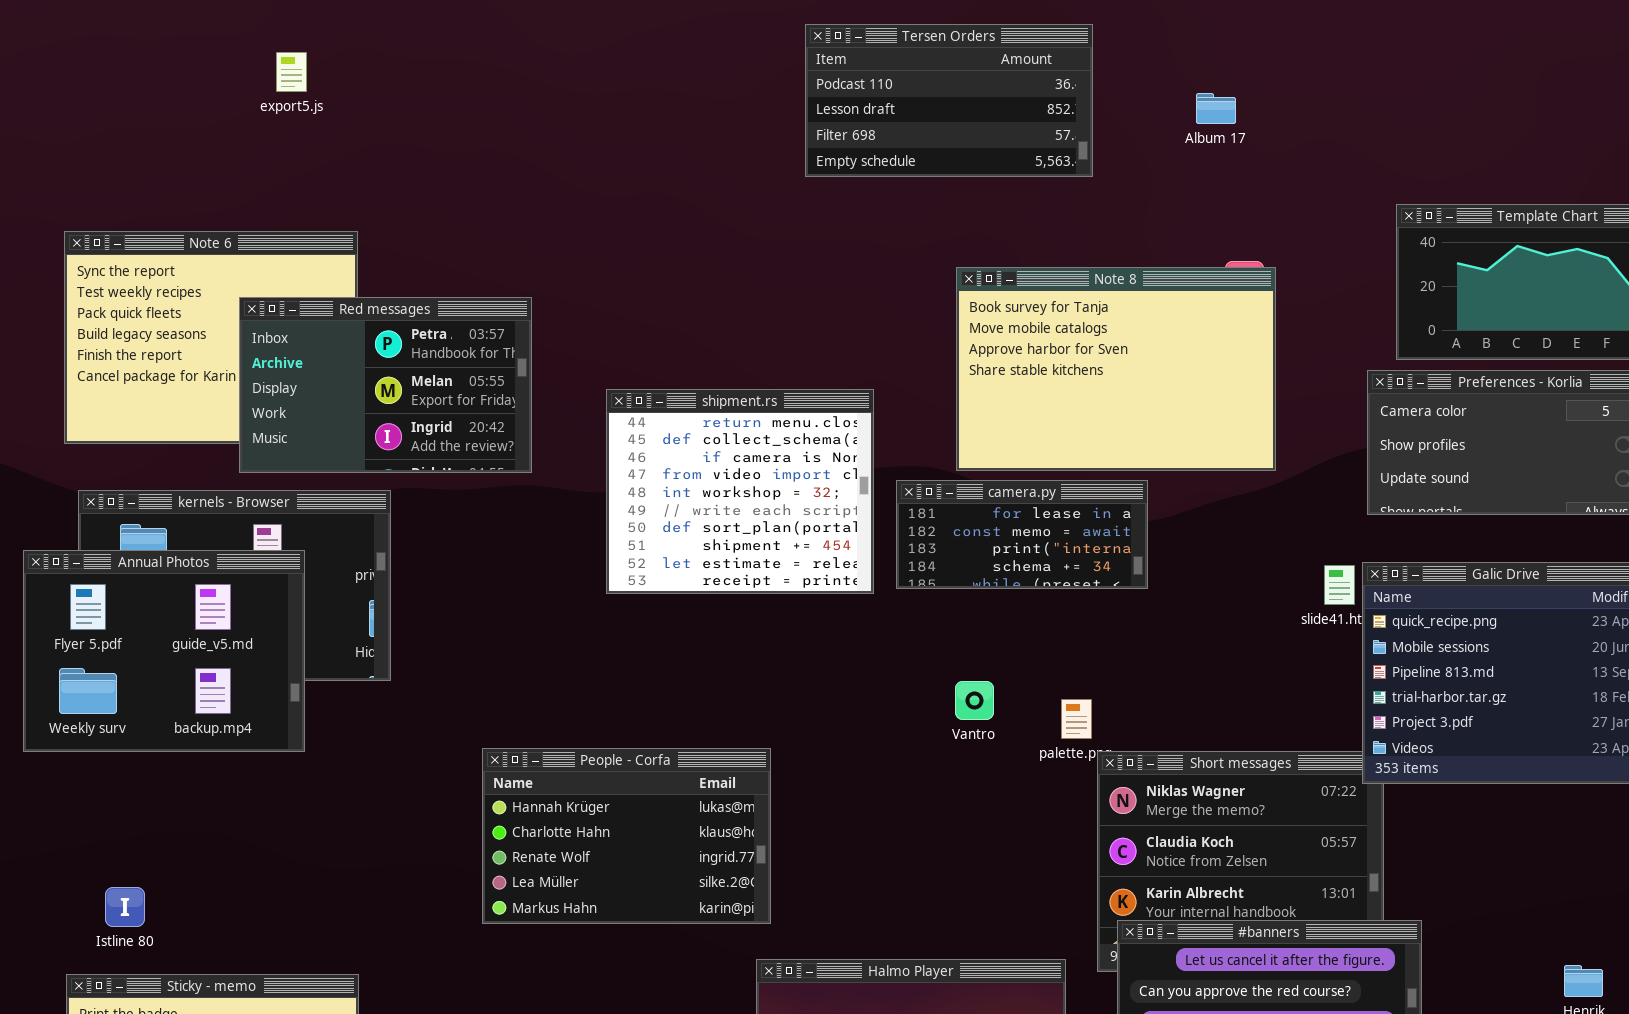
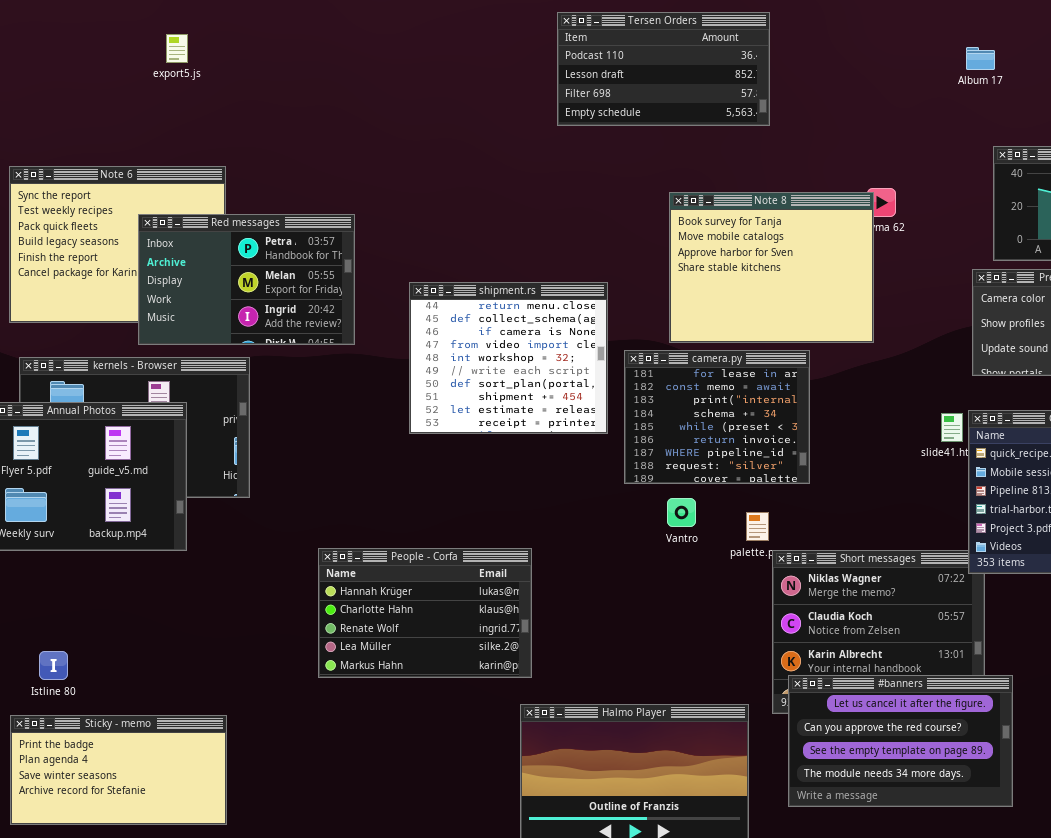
Album 17: [1196,93,1236,124] -> [966,47,995,70], moved
Note 8: [956,267,1276,471] -> [669,192,874,343], resized
camera.py: [896,480,1148,589] -> [624,350,810,484], resized

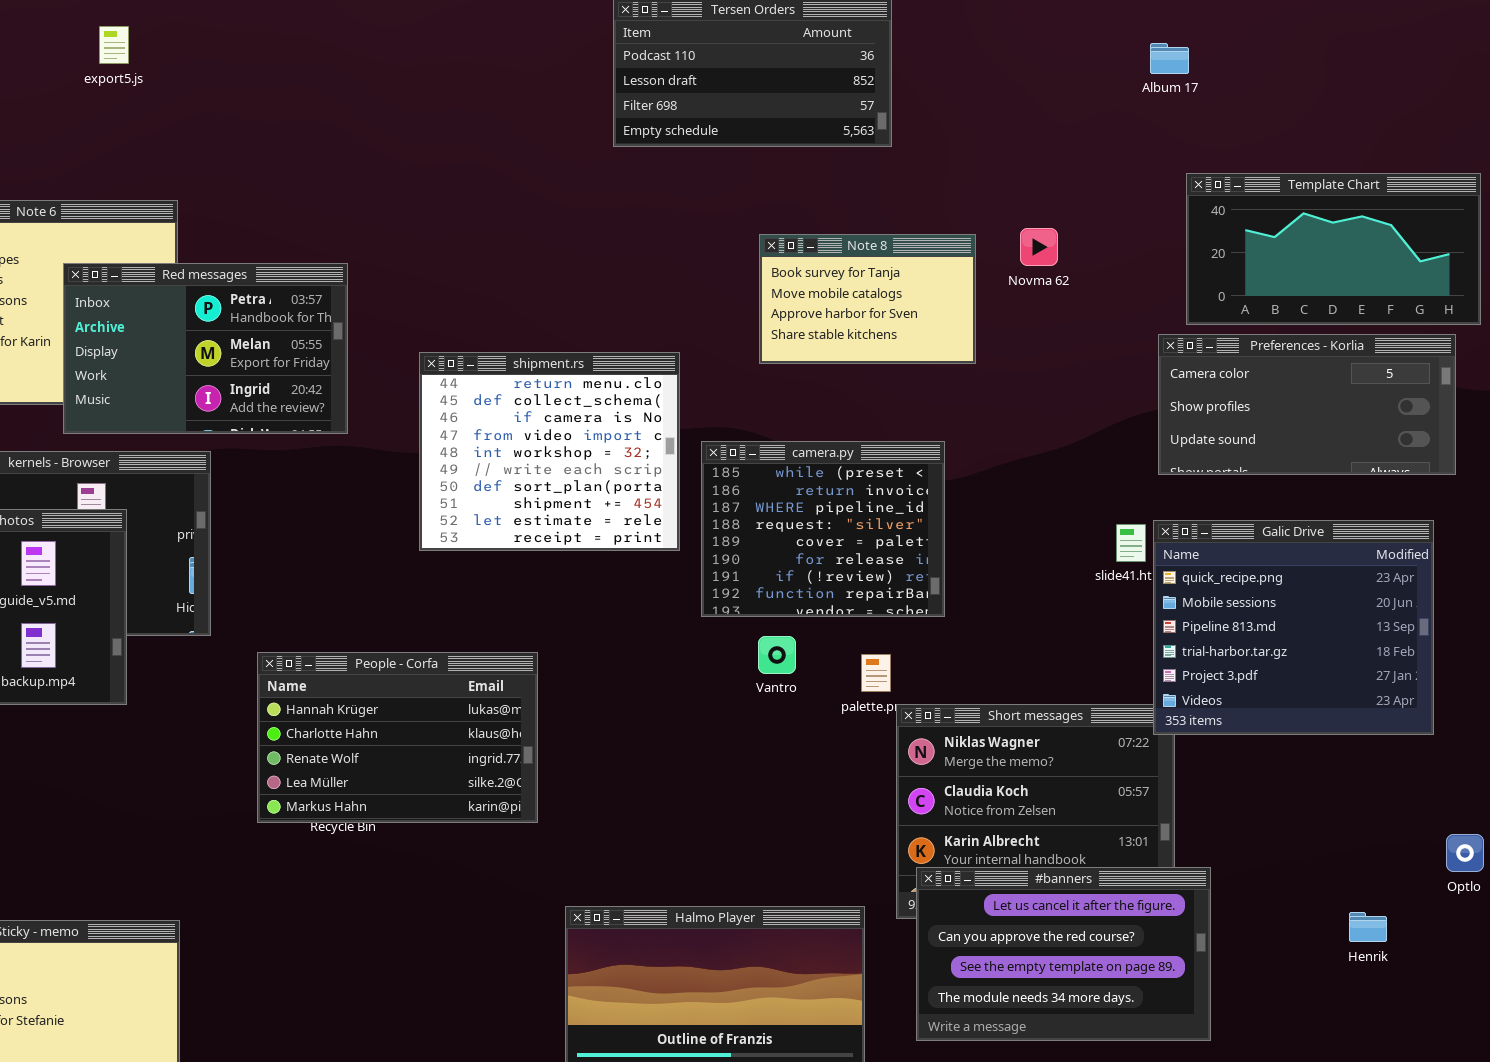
Note 8: [669,192,874,343] -> [759,234,976,364], resized
camera.py: [624,350,810,484] -> [701,441,945,617], scrolled down 4 rows
People - Corfa: [318,548,532,678] -> [257,652,538,823], moved

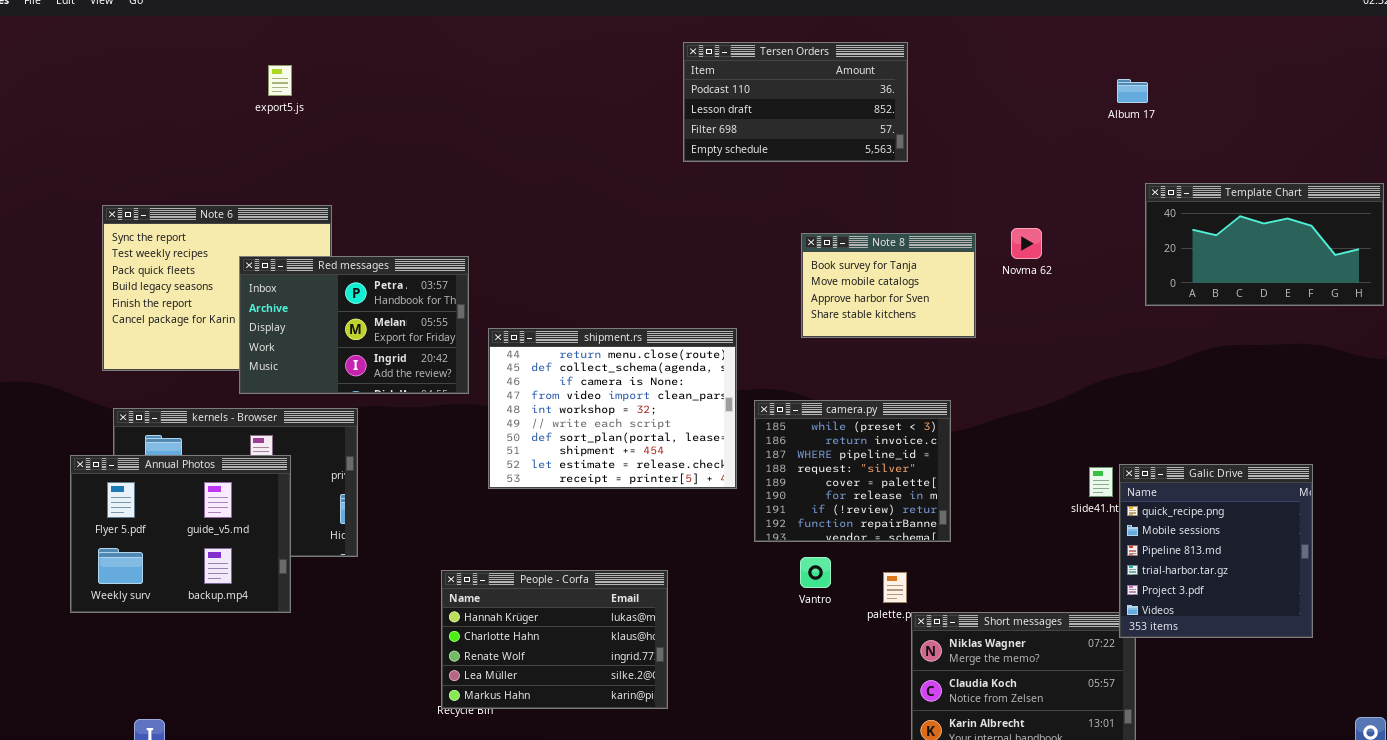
Preferences - Korlia: [1158,334,1456,475] -> none, closed
shipment.rs: [419,352,680,551] -> [488,328,737,489], resized
Galic Drive: [1153,520,1434,735] -> [1119,464,1313,638], resized
People - Corfa: [257,652,538,823] -> [441,570,668,709], moved

